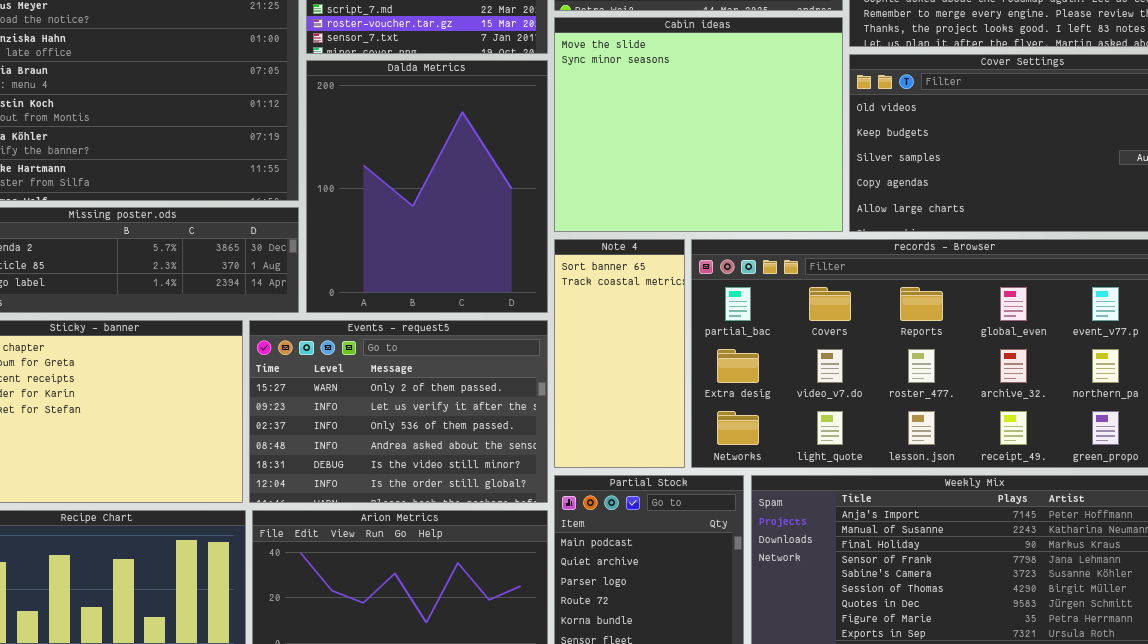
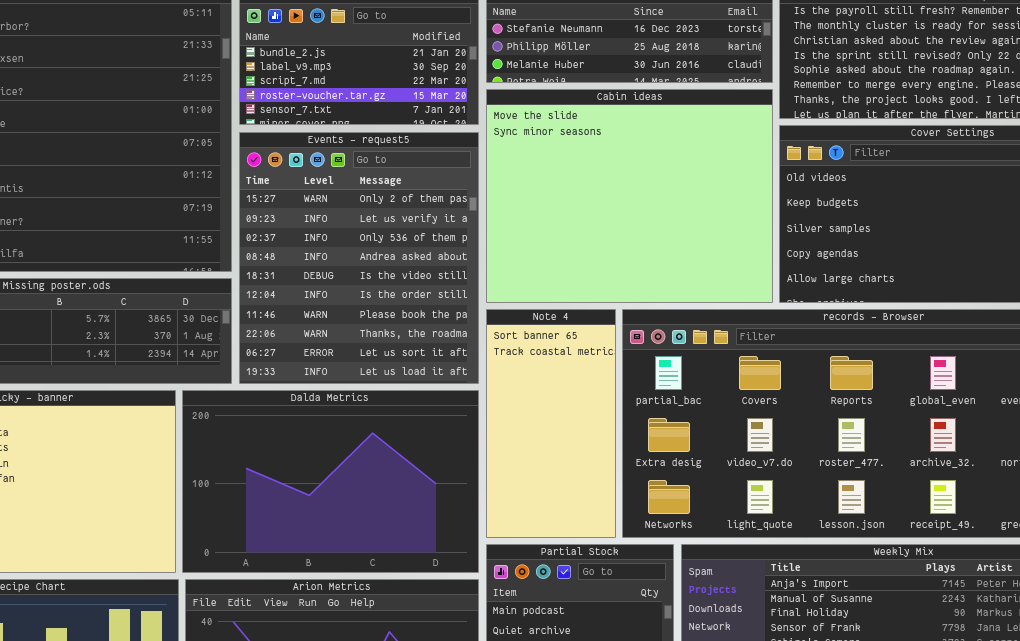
Dalda Metrics: [306,60,548,313] -> [182,390,479,573], moved, resized
Events - request5: [249,320,548,503] -> [239,132,479,384], moved, resized

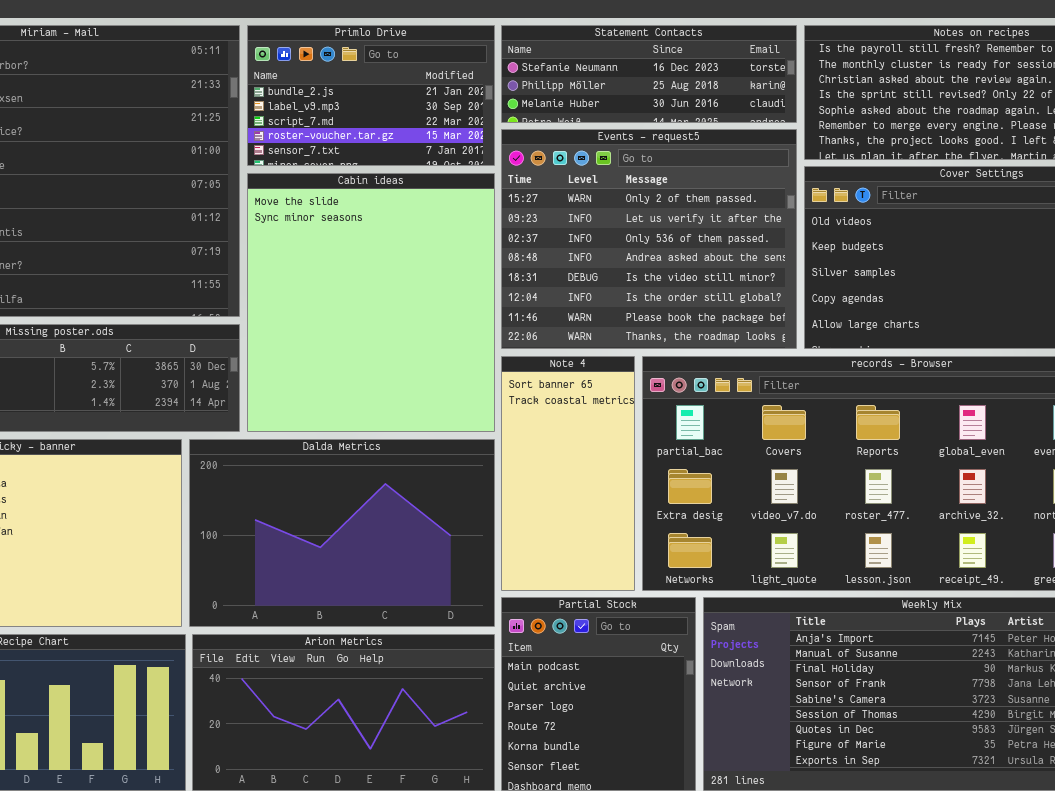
Cabin ideas: [486,89,773,303] -> [247,173,495,432], moved, resized
Events - request5: [239,132,479,384] -> [501,129,797,349], moved, resized

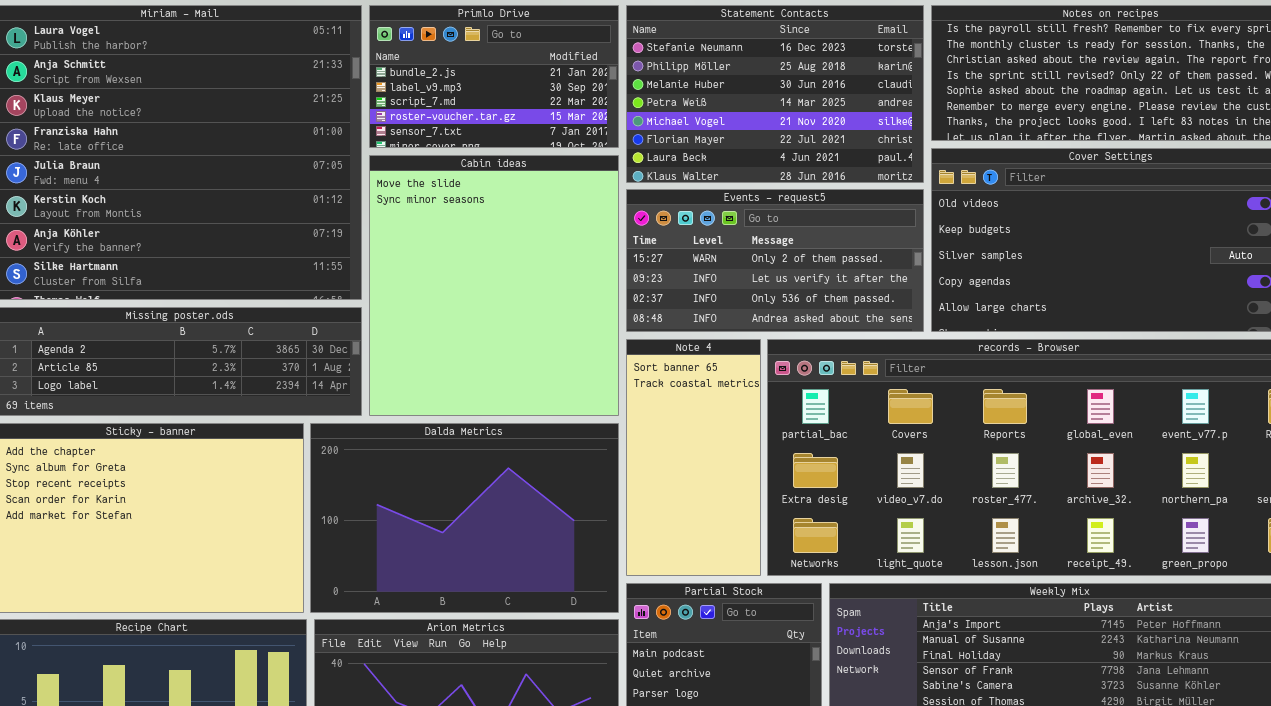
Statement Contacts: [501,25,797,123] -> [626,5,924,183], resized
Events - request5: [501,129,797,349] -> [626,189,924,332], resized

